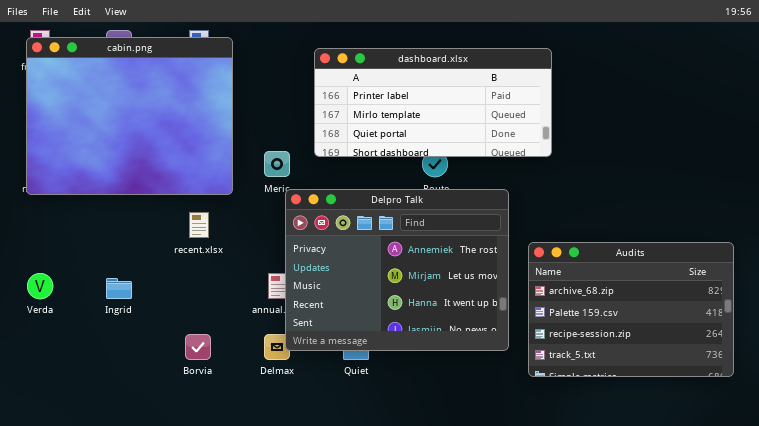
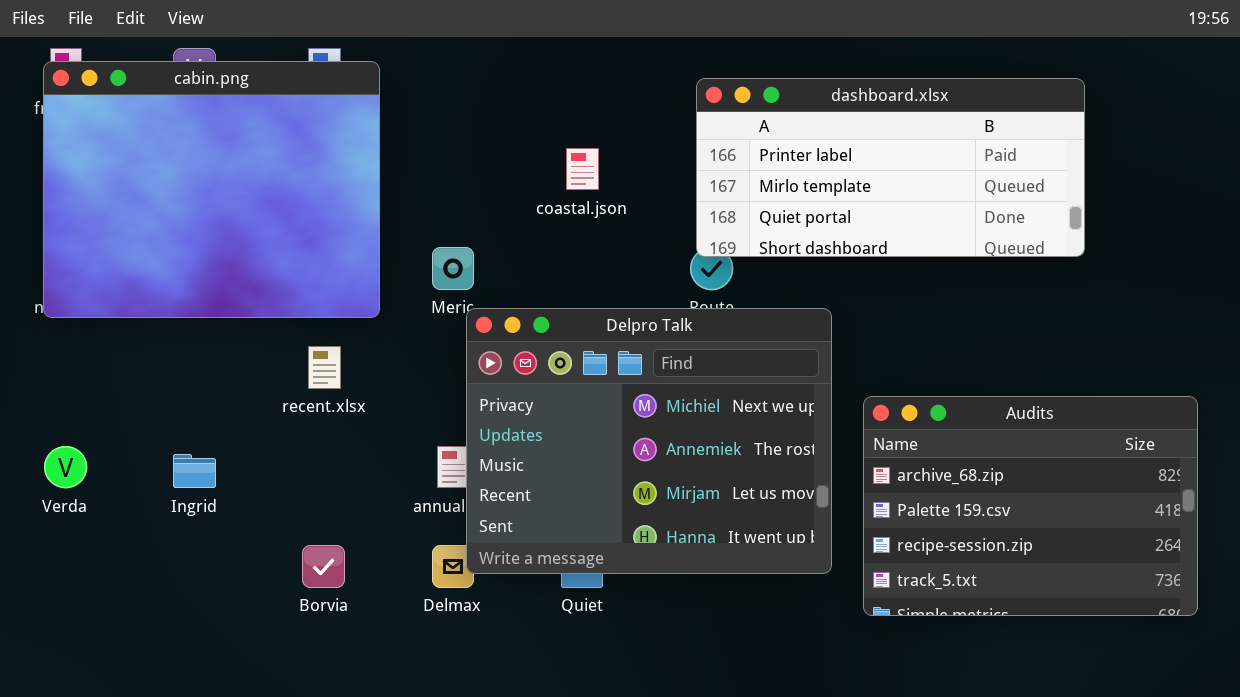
dashboard.xlsx: [314,48,552,157] -> [696,78,1085,257], moved
Delpro Talk: [285,189,509,351] -> [466,308,832,574], scrolled up 1 row

